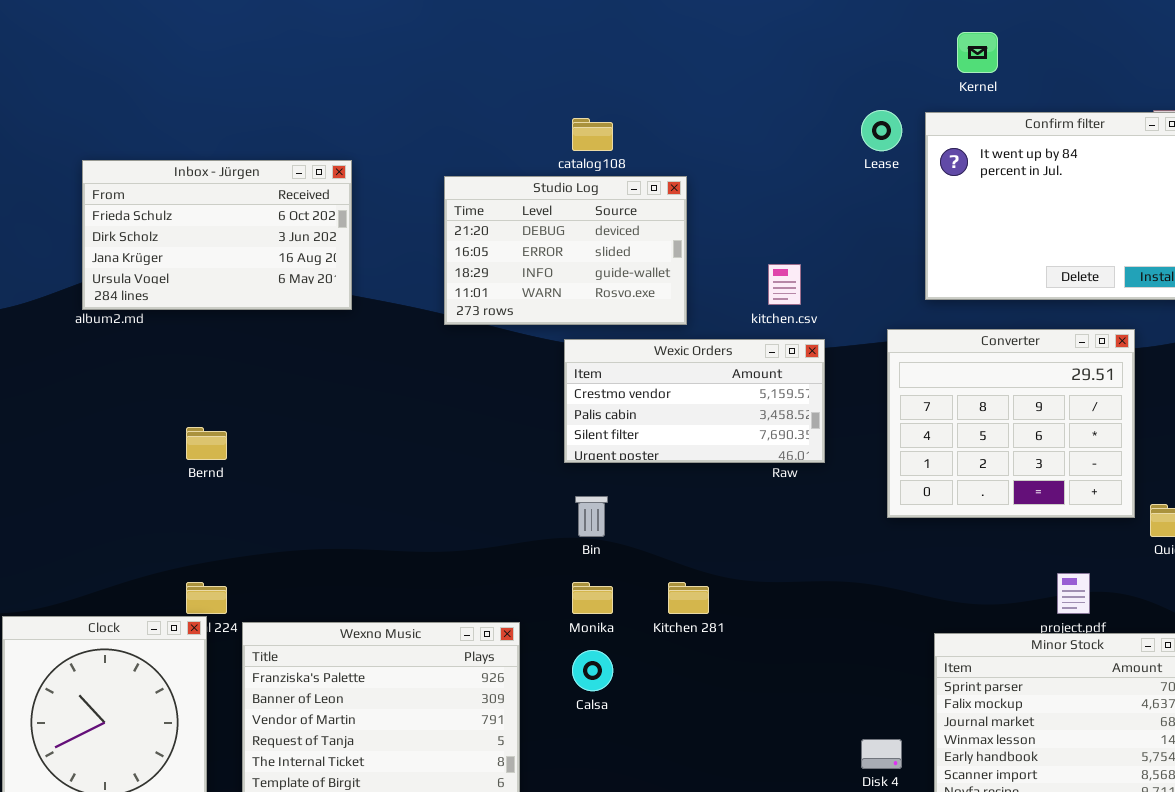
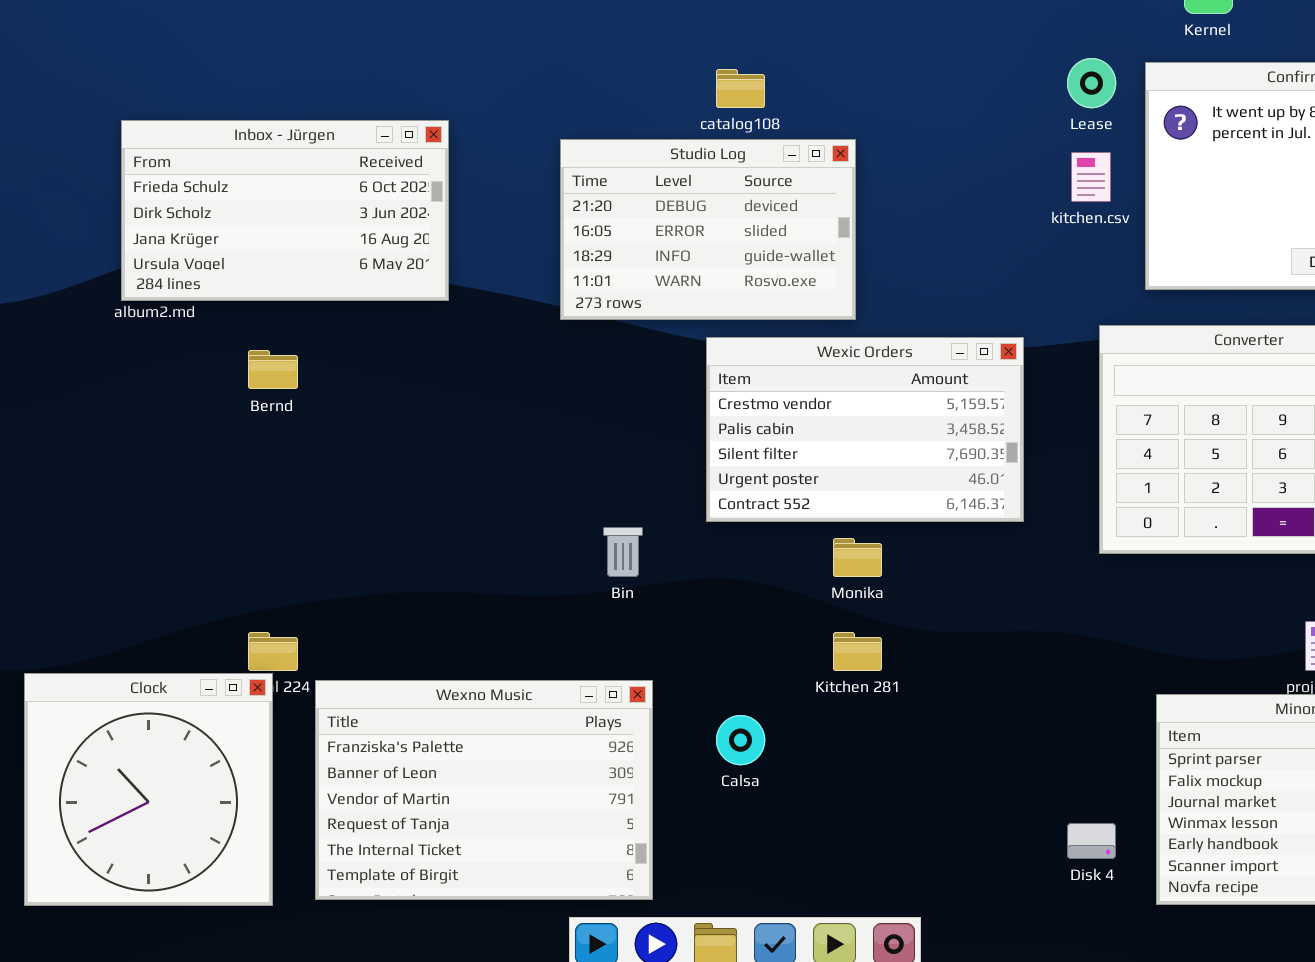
kitchen.csv: [768,264,801,305] -> [1071,152,1111,202], moved
Wexic Orders: [564,339,825,463] -> [706,337,1024,522], resized
Bernd: [186,427,227,460] -> [248,350,298,389], moved
Bin: [575,496,608,537] -> [603,527,643,577], moved
Monika: [572,582,613,614] -> [833,538,882,577], moved

